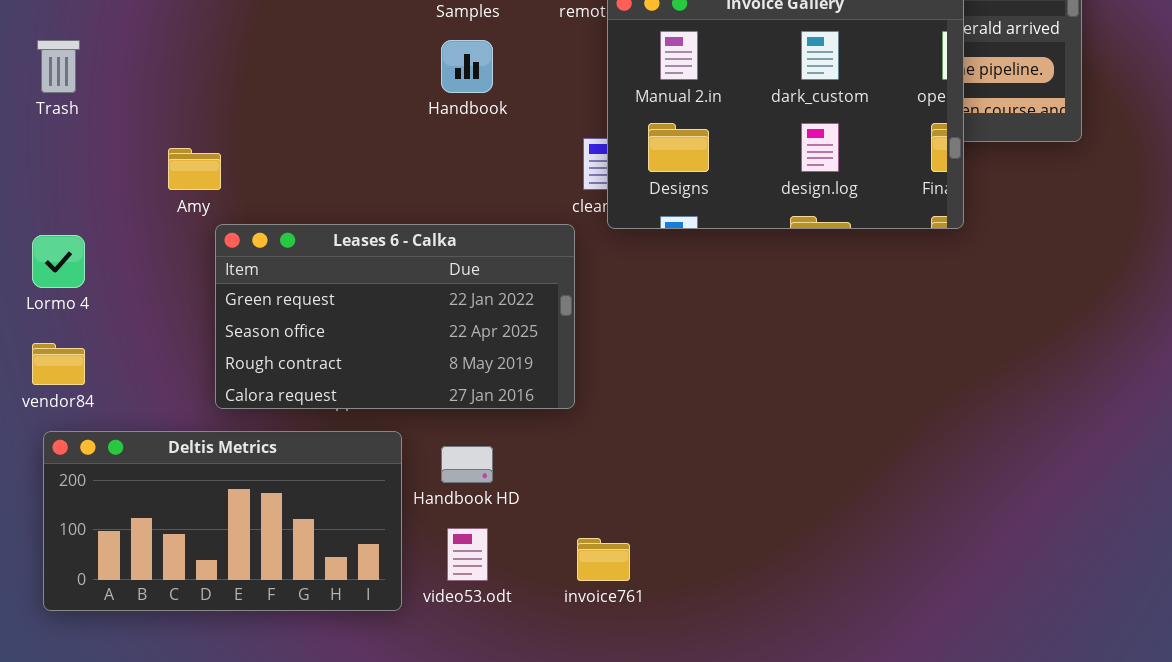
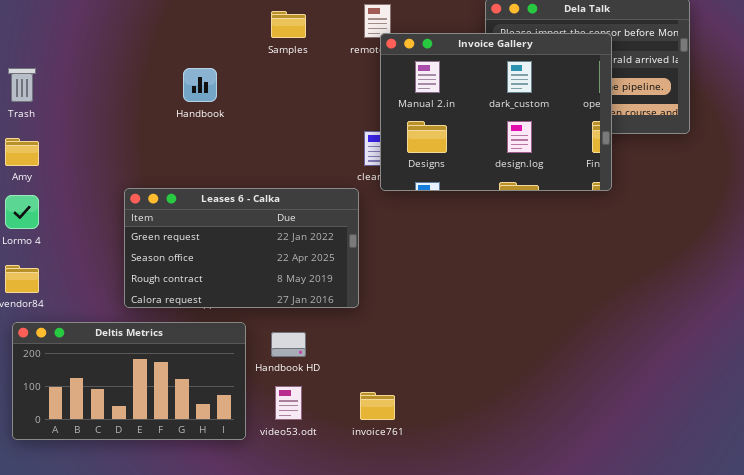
Handbook: [441,40,493,93] -> [183,68,217,102], moved
Amy: [168,148,221,190] -> [5,138,39,166], moved

